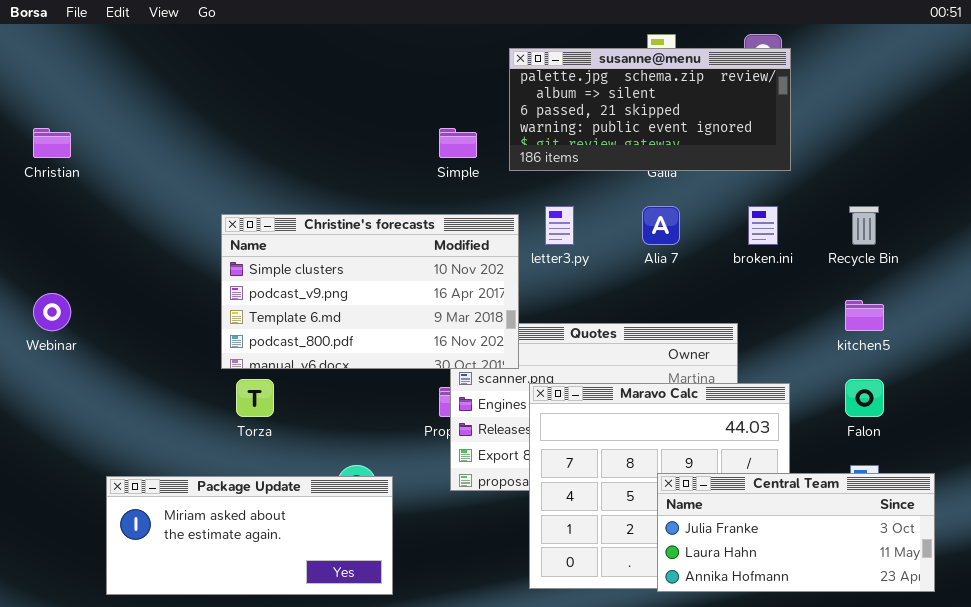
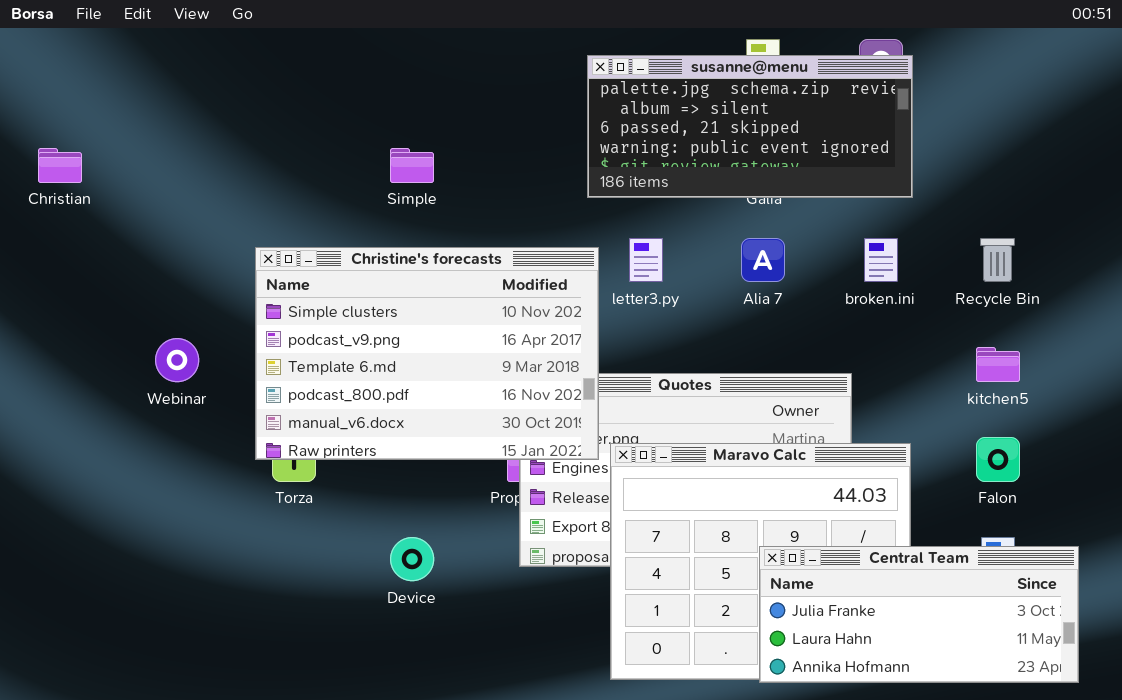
Simple: [439,128,477,158] -> [390,148,434,183], moved
Christine's forecasts: [221,214,519,369] -> [255,247,599,460], resized
Webinar: [33,293,71,331] -> [155,338,199,382], moved
Package Update: [106,476,393,595] -> none, closed

